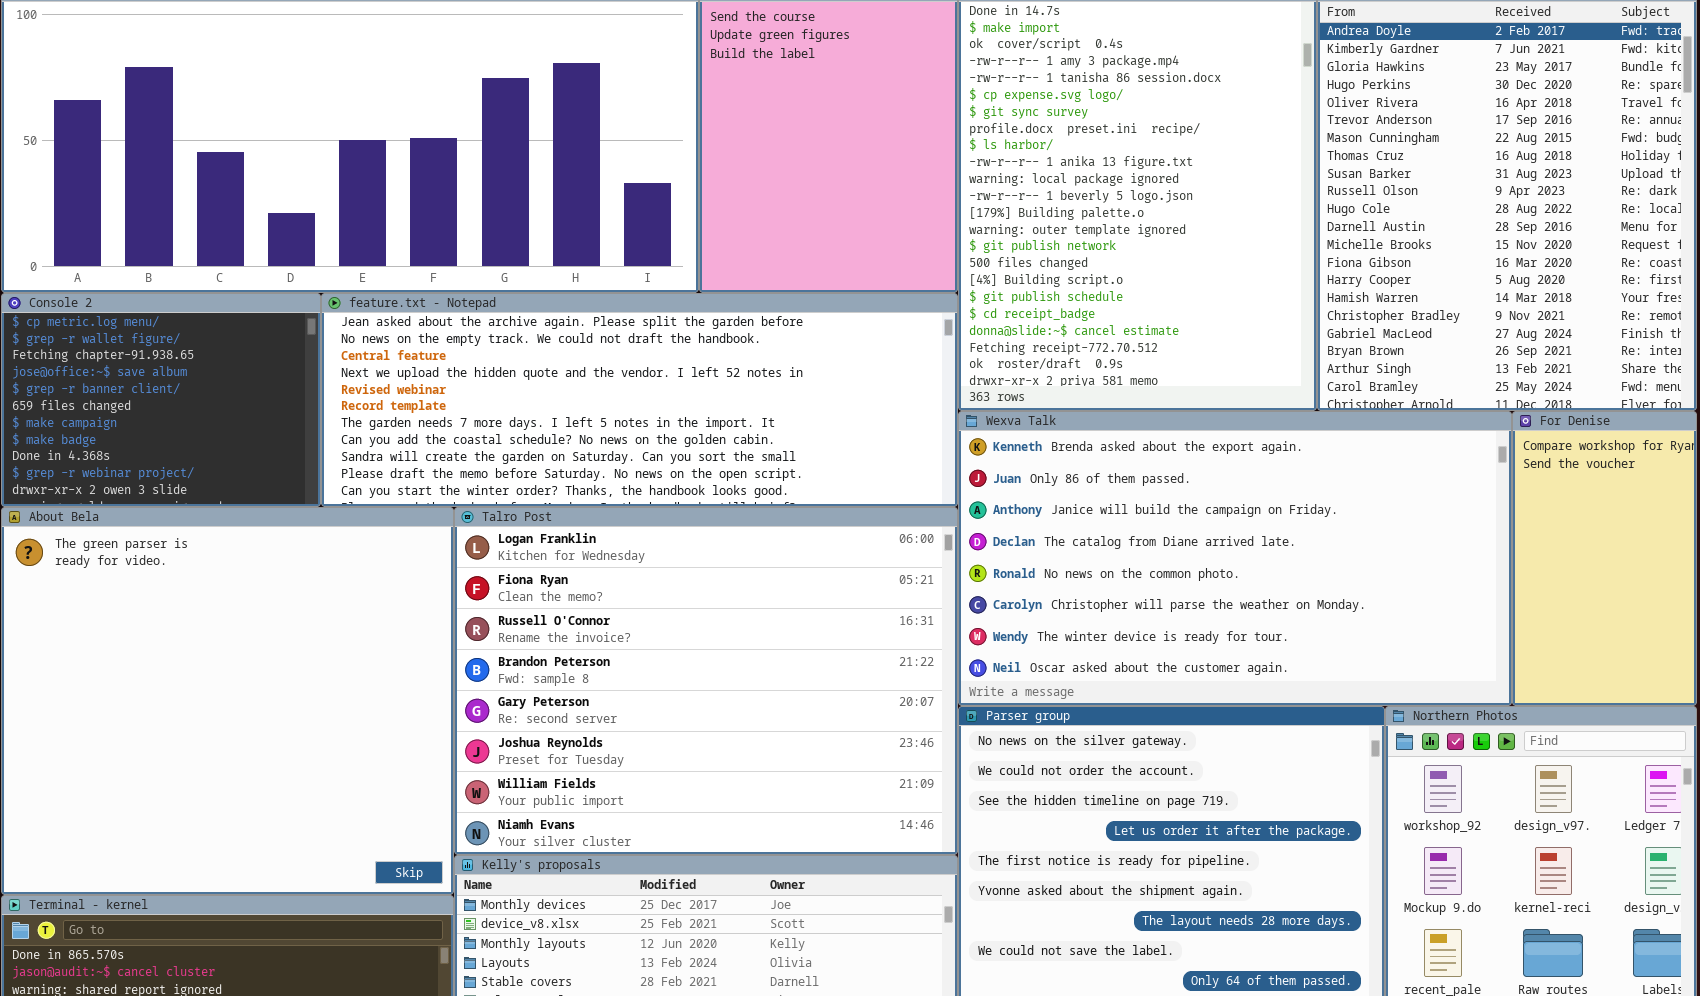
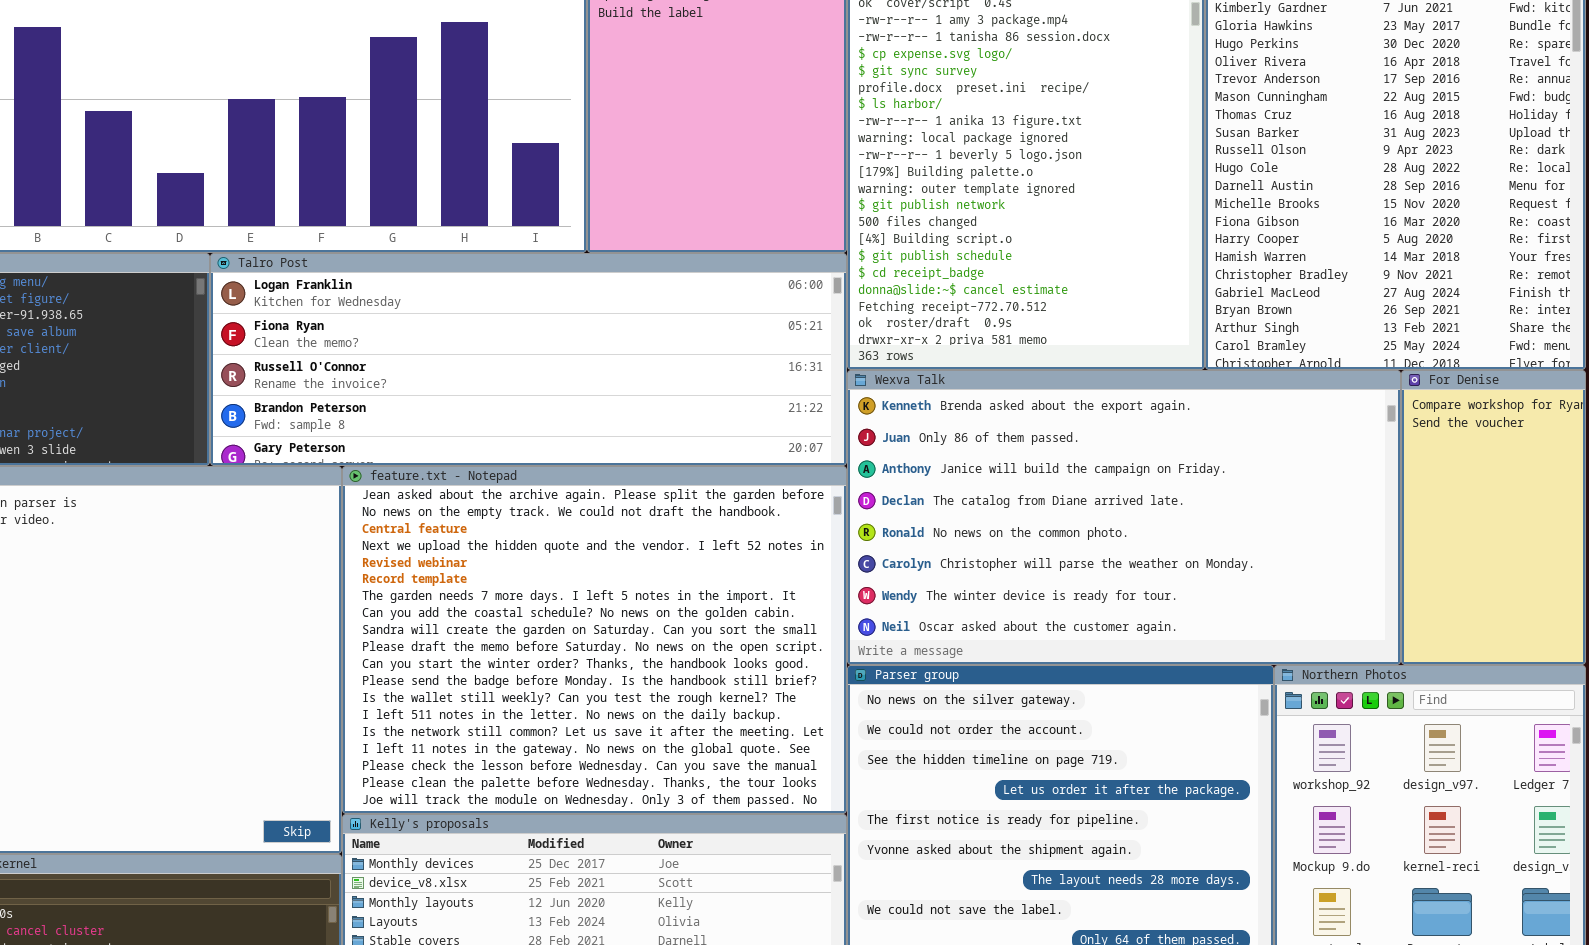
feature.txt - Notepad: [321,293,958,507] -> [342,466,847,814], moved, resized
Talro Post: [454,507,958,855] -> [210,253,847,466], moved, resized

